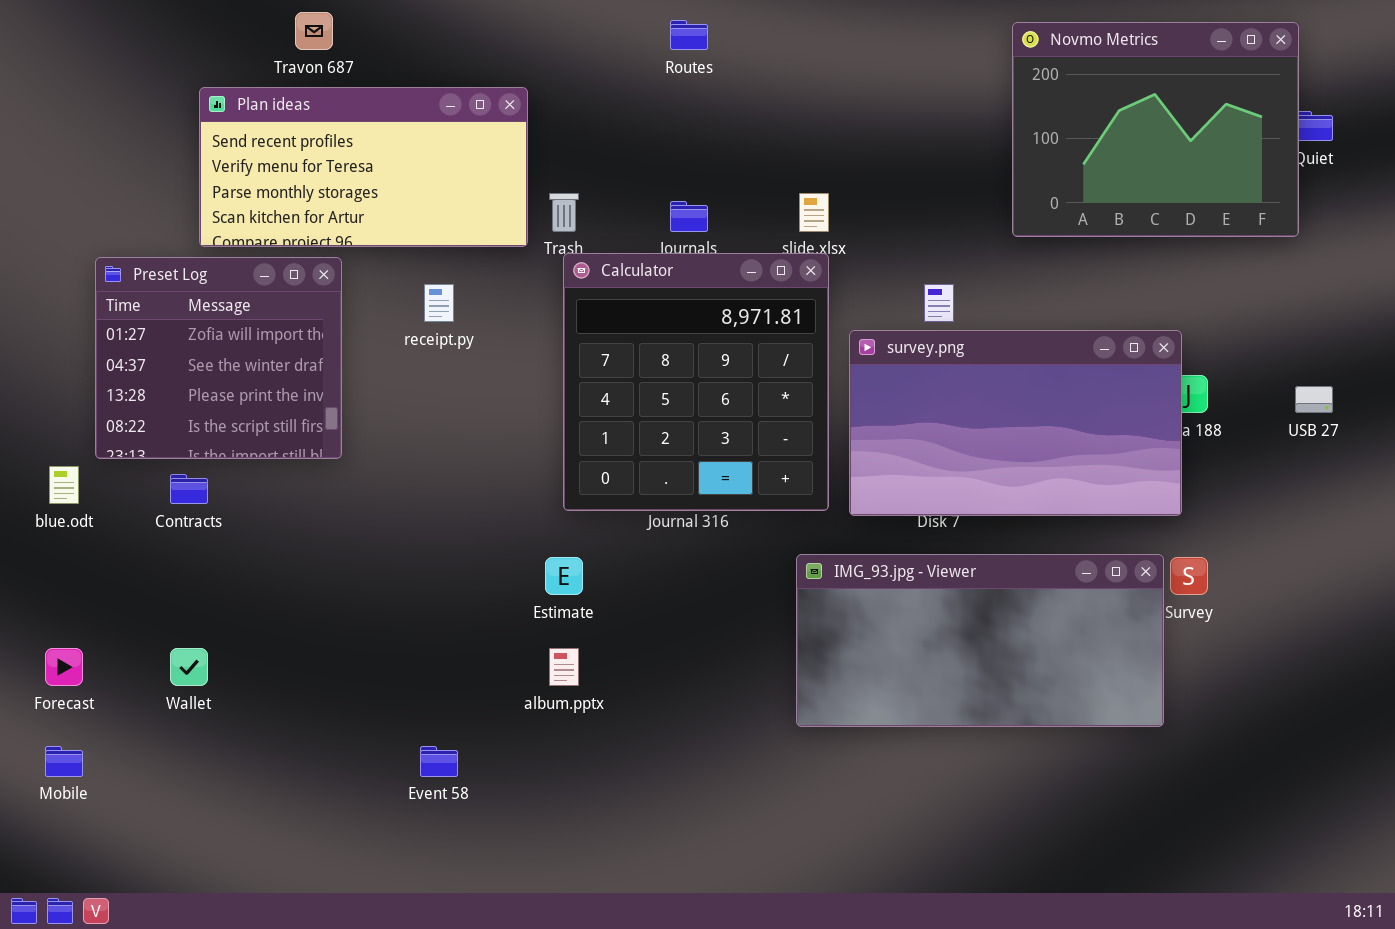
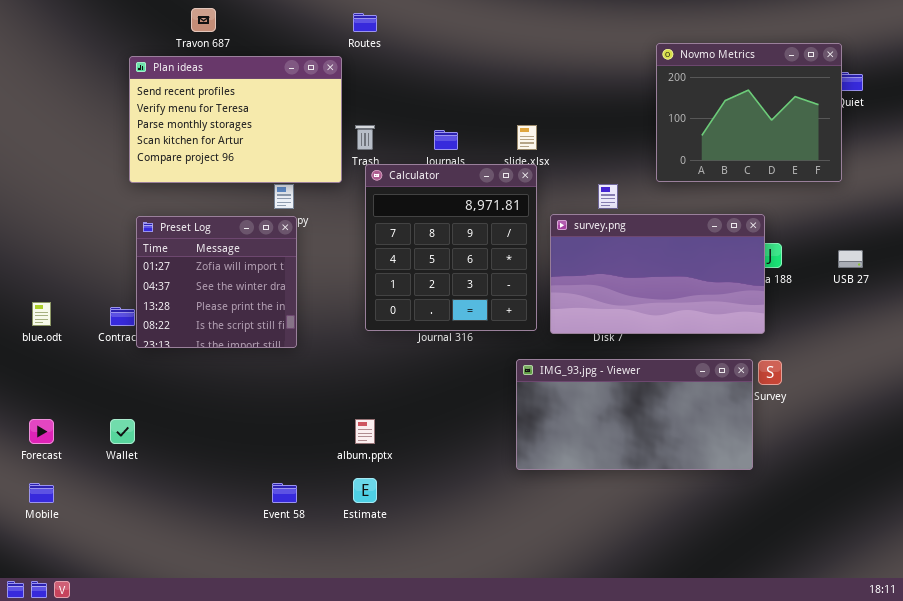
Routes: [670,20,708,50] -> [353,13,377,32], moved
Novmo Metrics: [1012,22,1299,237] -> [656,43,842,182], moved
Plan ideas: [199,87,528,247] -> [129,56,342,183], resized
Preset Log: [95,257,342,459] -> [136,216,297,348], moved
Estimate: [545,557,583,595] -> [353,478,377,503], moved

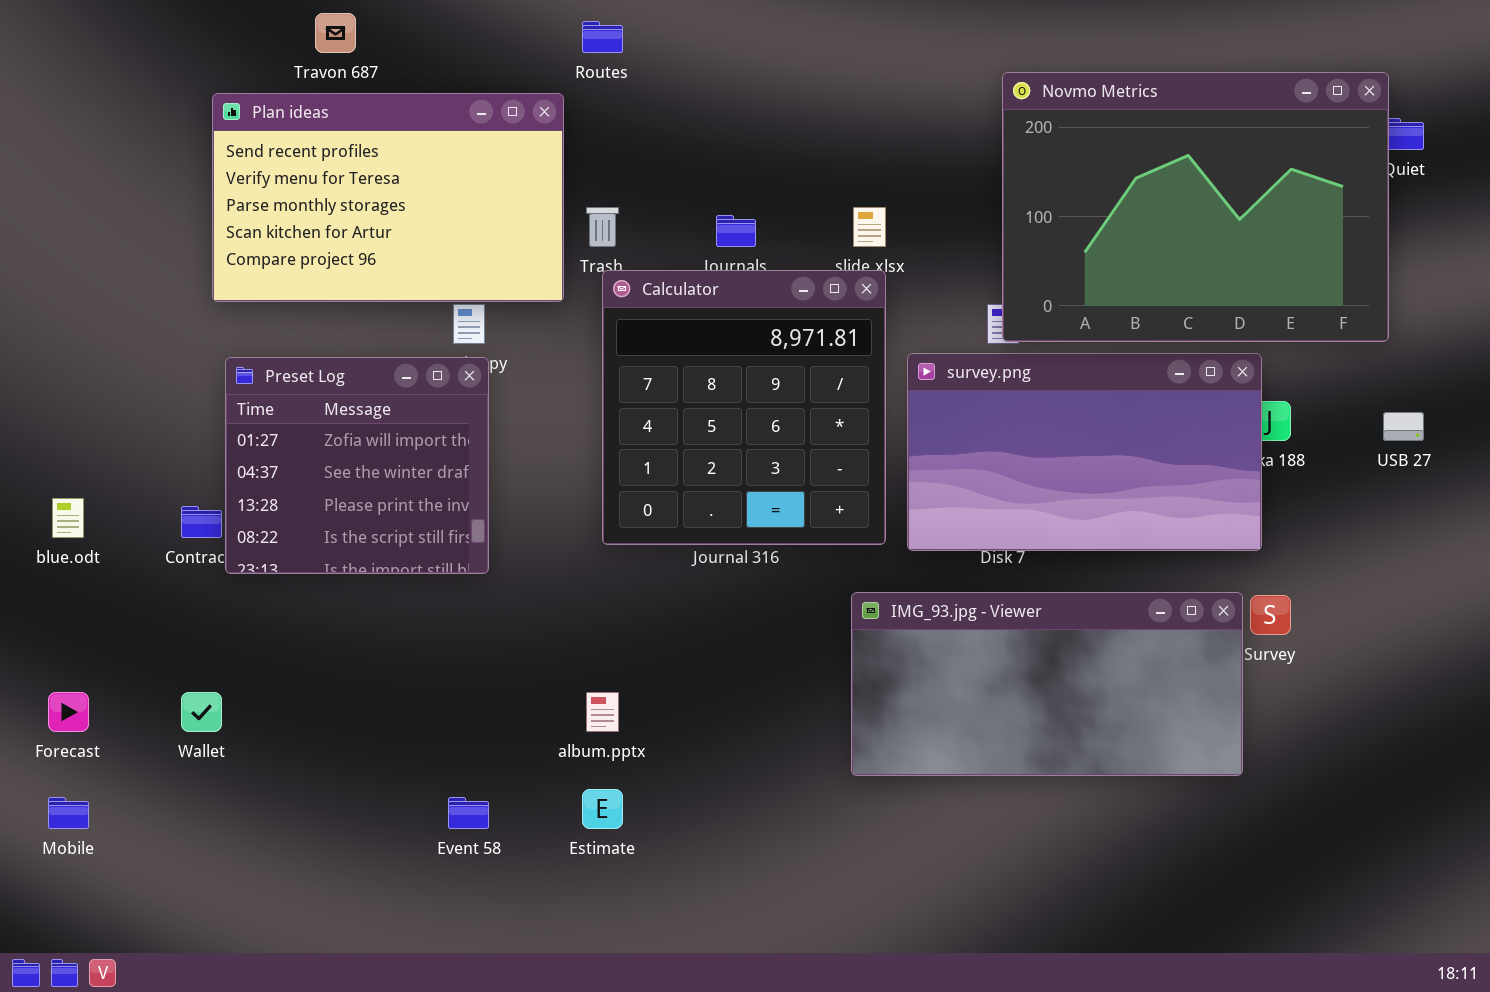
Novmo Metrics: [656,43,842,182] -> [1002,72,1389,342], resized

